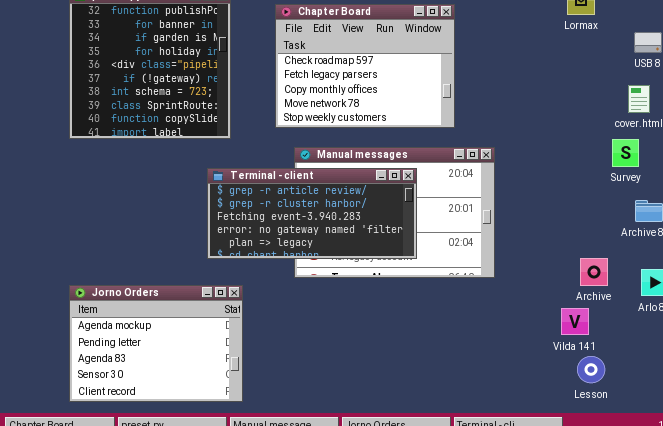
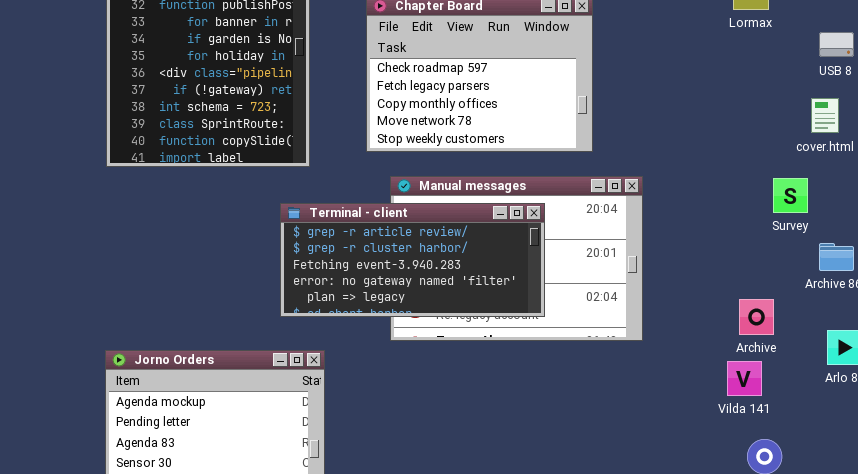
Survey: [612,139,639,167] -> [773,178,808,213], moved
Archive: [580,258,608,286] -> [739,299,774,335], moved
Vilda 141: [561,308,589,335] -> [727,361,762,396], moved

